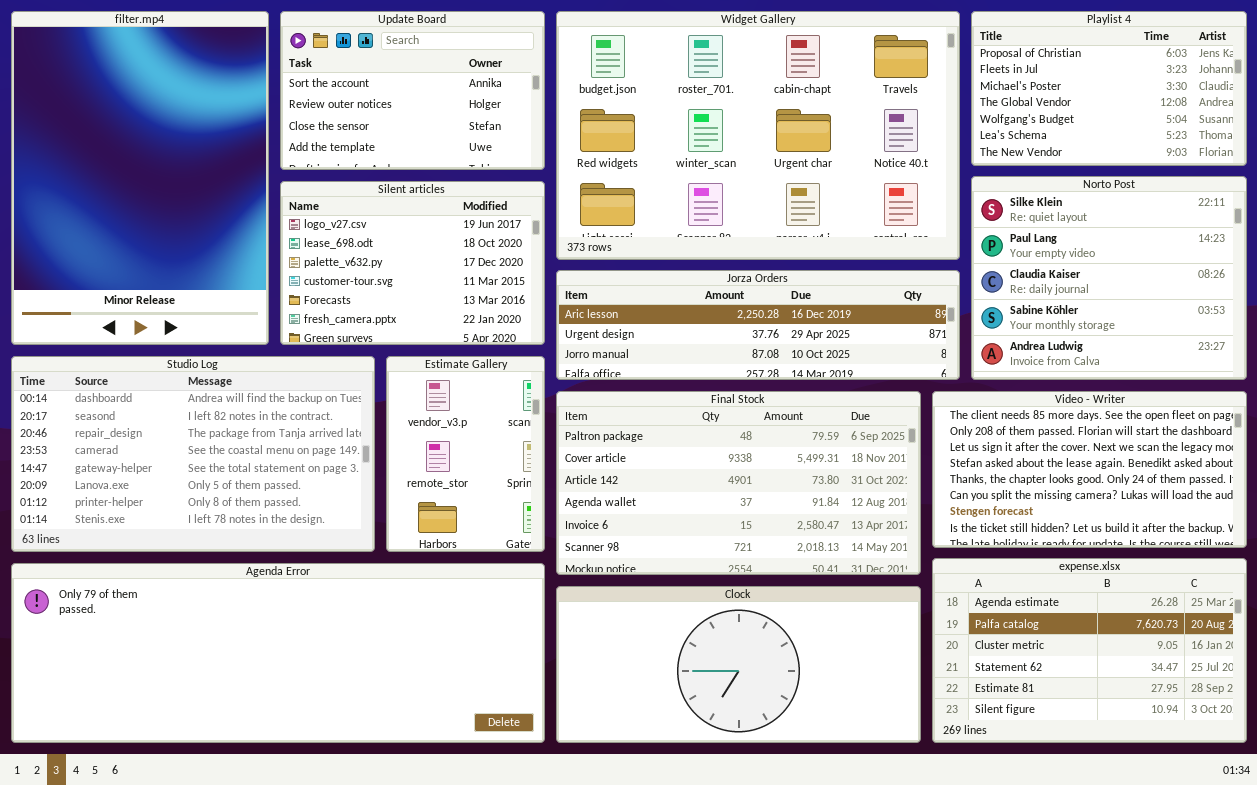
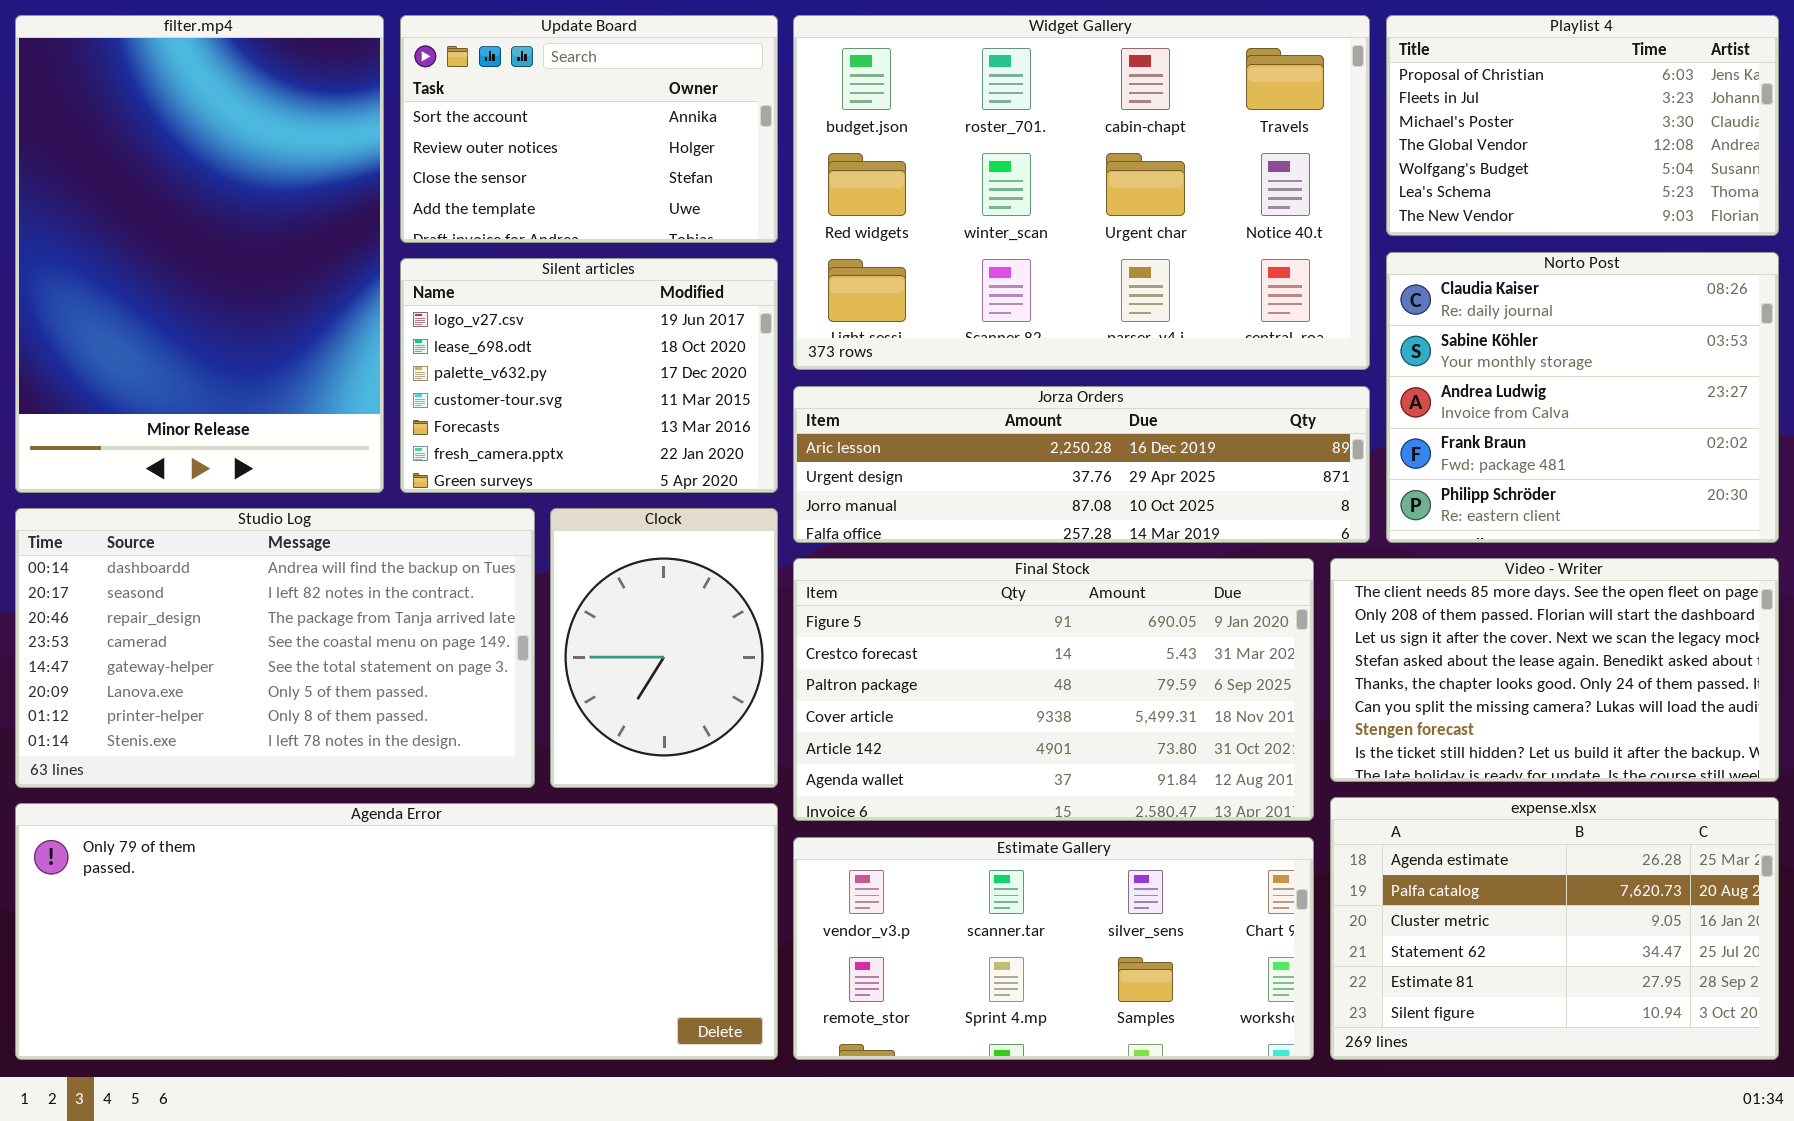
Norto Post: [971,176,1247,380] -> [1386,252,1779,543], scrolled down 2 rows
Estimate Gallery: [386,356,545,552] -> [793,837,1314,1060], moved, resized
Final Stock: [556,391,921,575] -> [793,558,1314,821], scrolled up 2 rows
Clock: [556,586,921,743] -> [550,508,778,788], moved, resized

